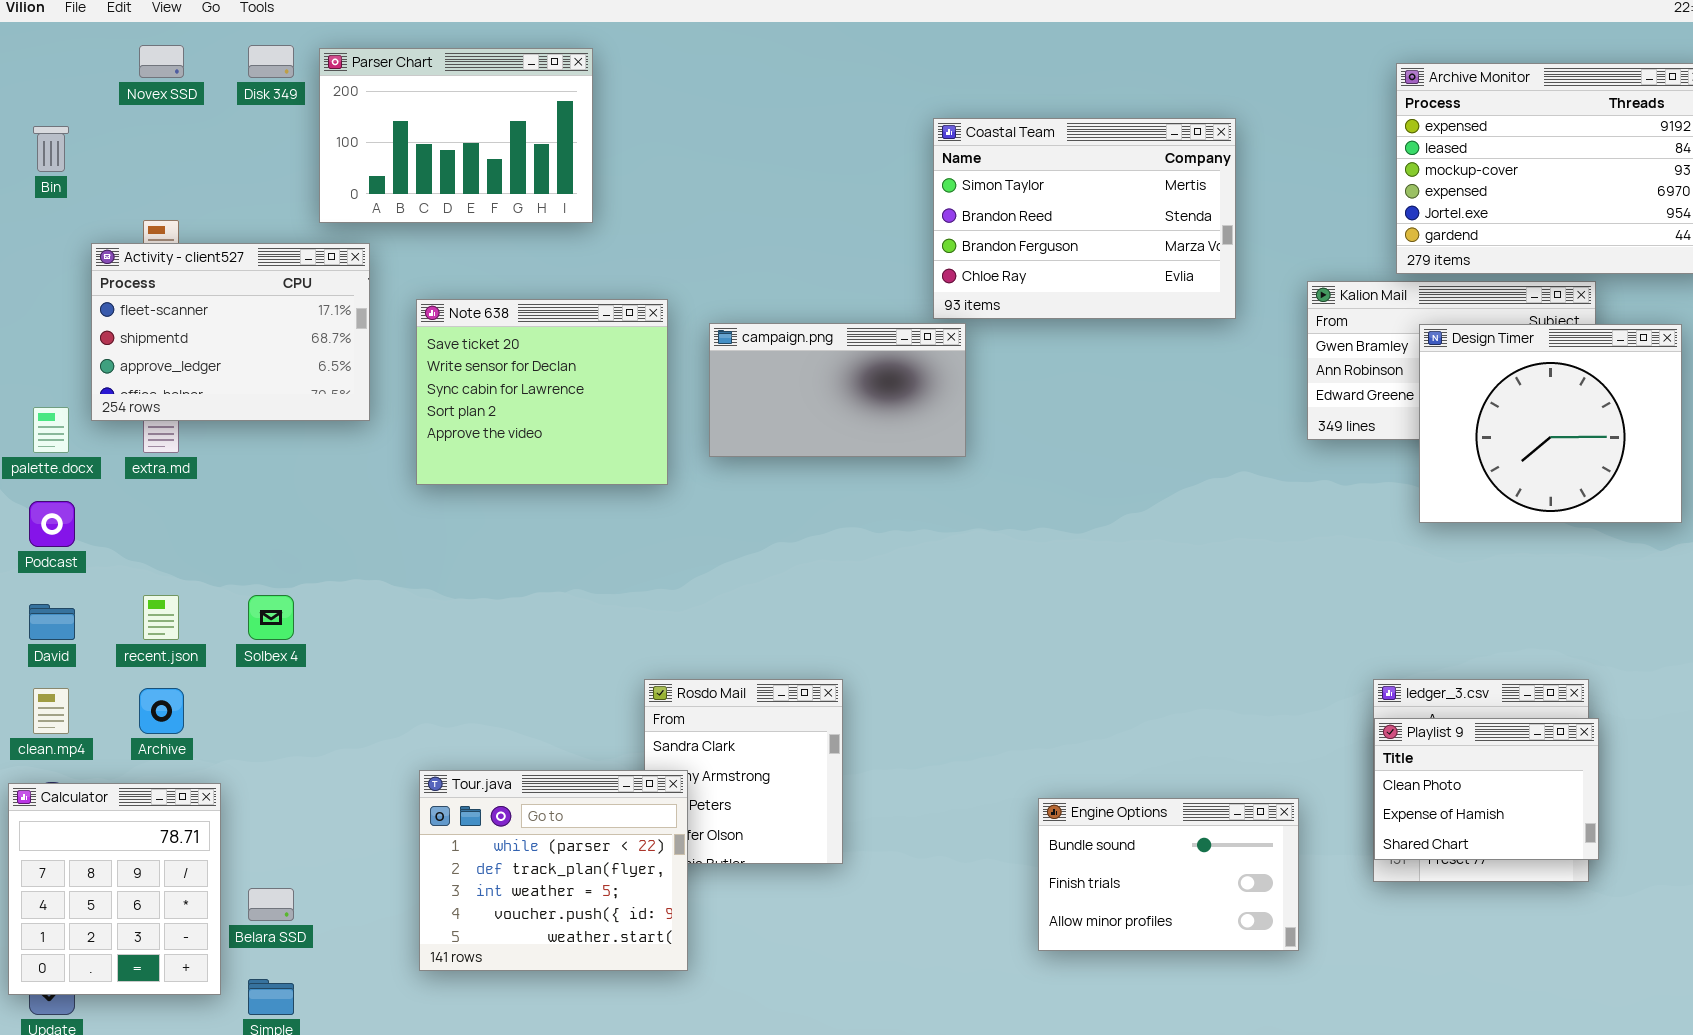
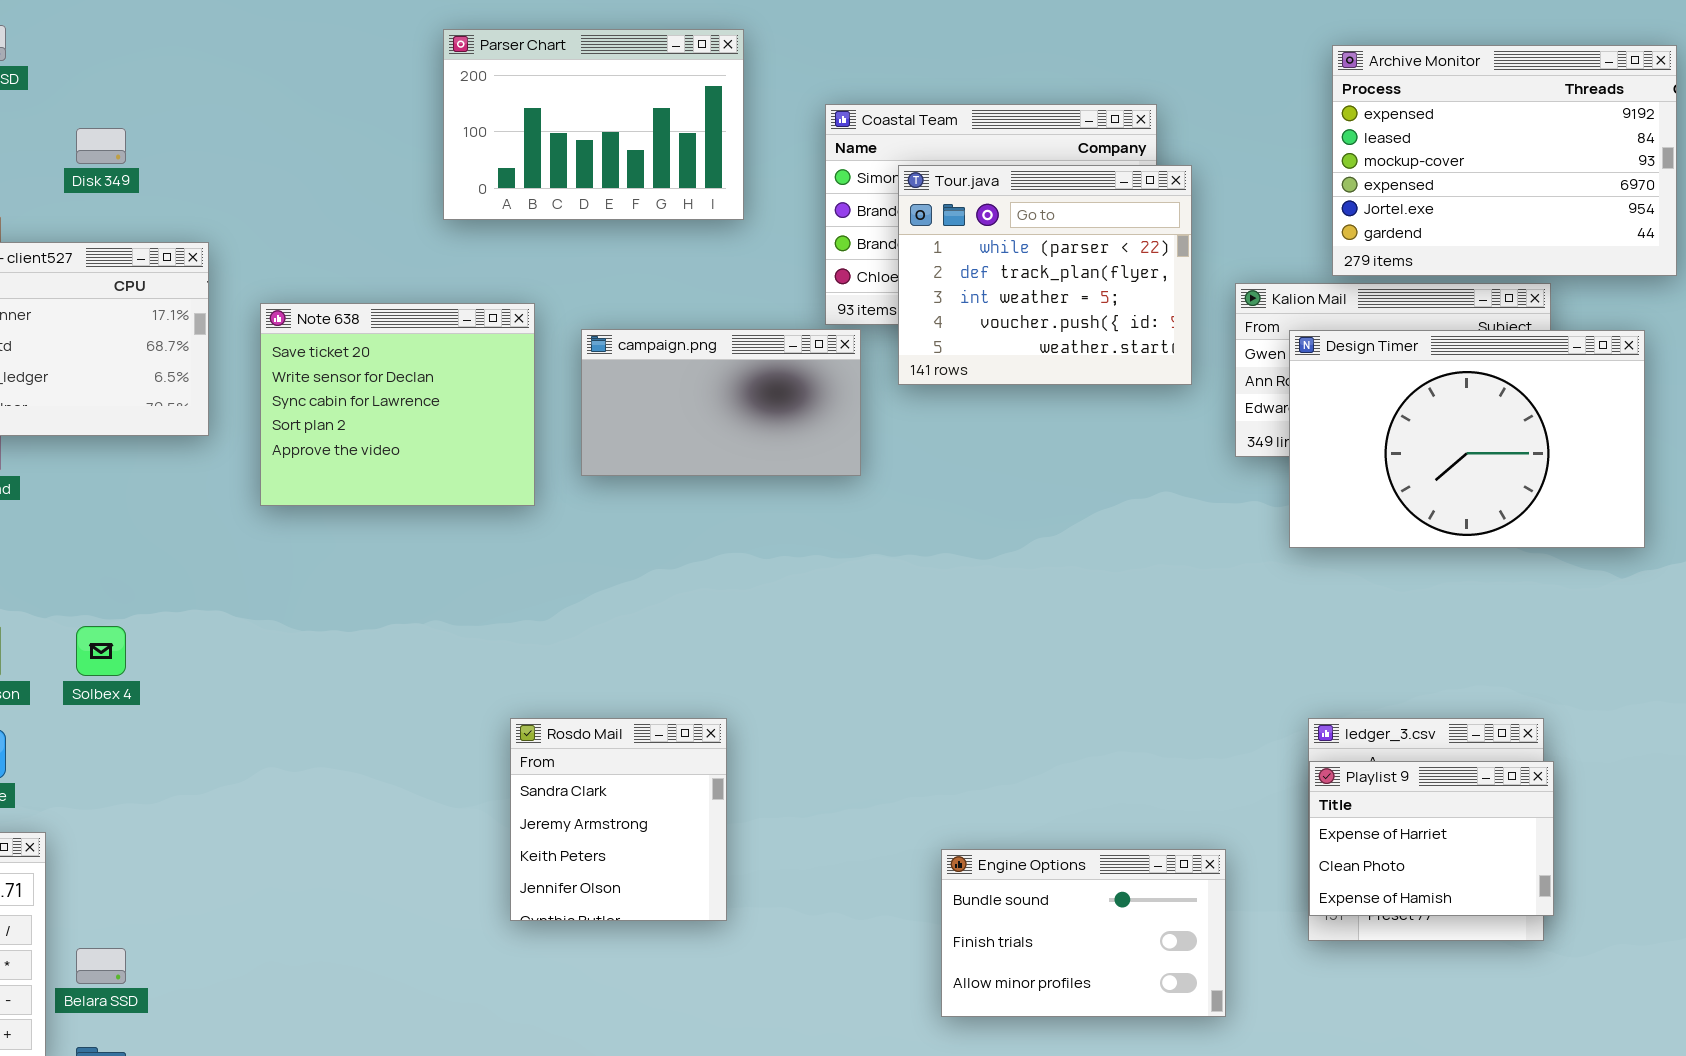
Disk 349: [248,45,294,78] -> [76,128,126,164], moved
Parser Chart: [319,48,593,223] -> [443,29,744,220], moved
Design Timer: [1419,324,1682,523] -> [1289,330,1645,548], resized
Playlist 9: [1374,718,1599,860] -> [1309,761,1554,916], scrolled up 1 row
Tour.java: [419,770,688,971] -> [898,165,1192,385], moved

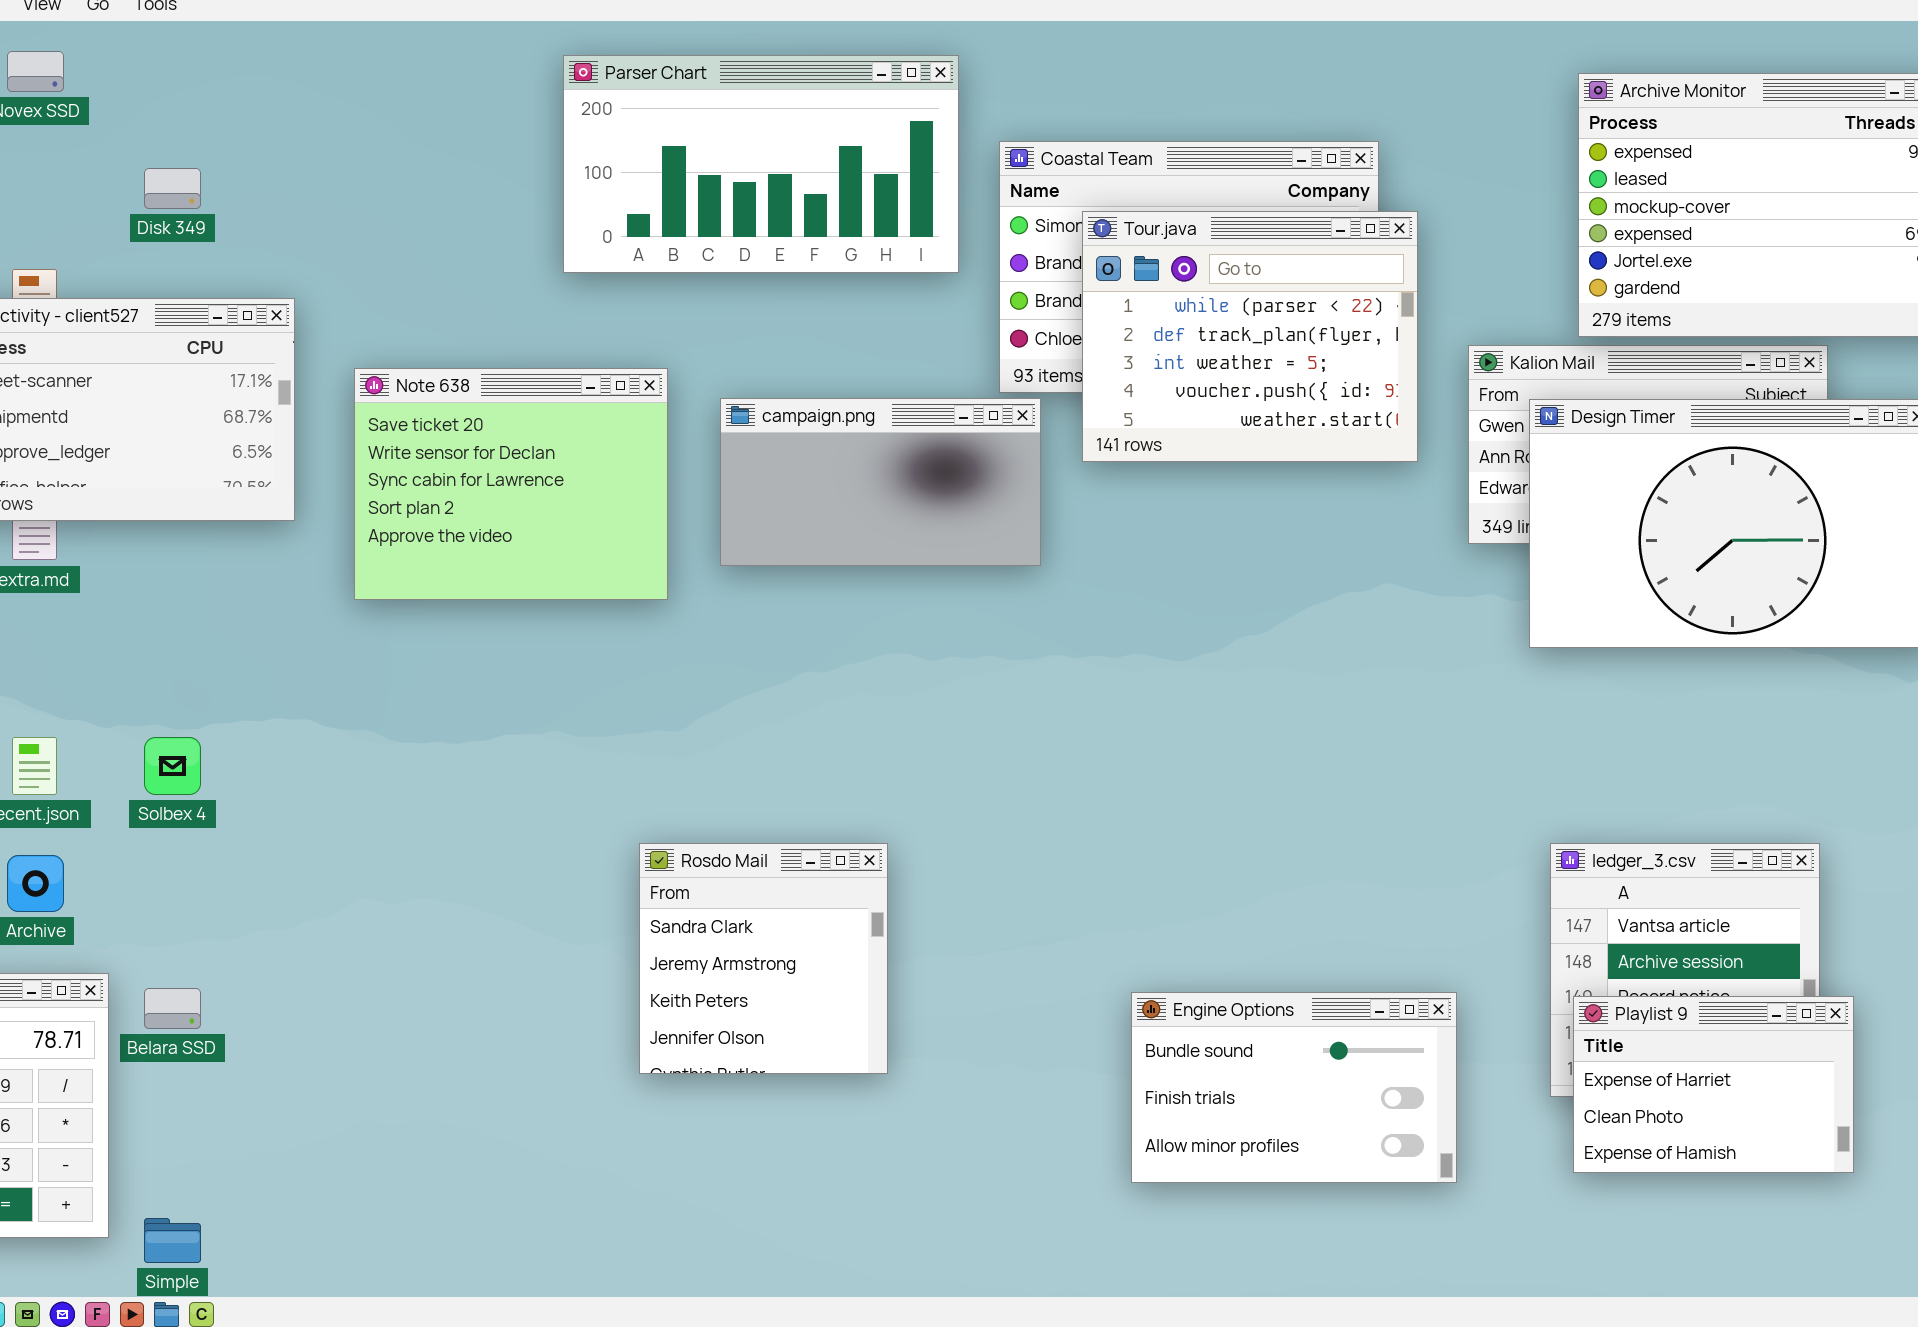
Parser Chart: [443,29,744,220] -> [563,55,959,273], resized
Playlist 9: [1309,761,1554,916] -> [1573,996,1854,1173], moved
Belara SSD: [76,948,126,984] -> [144,988,201,1029], moved

